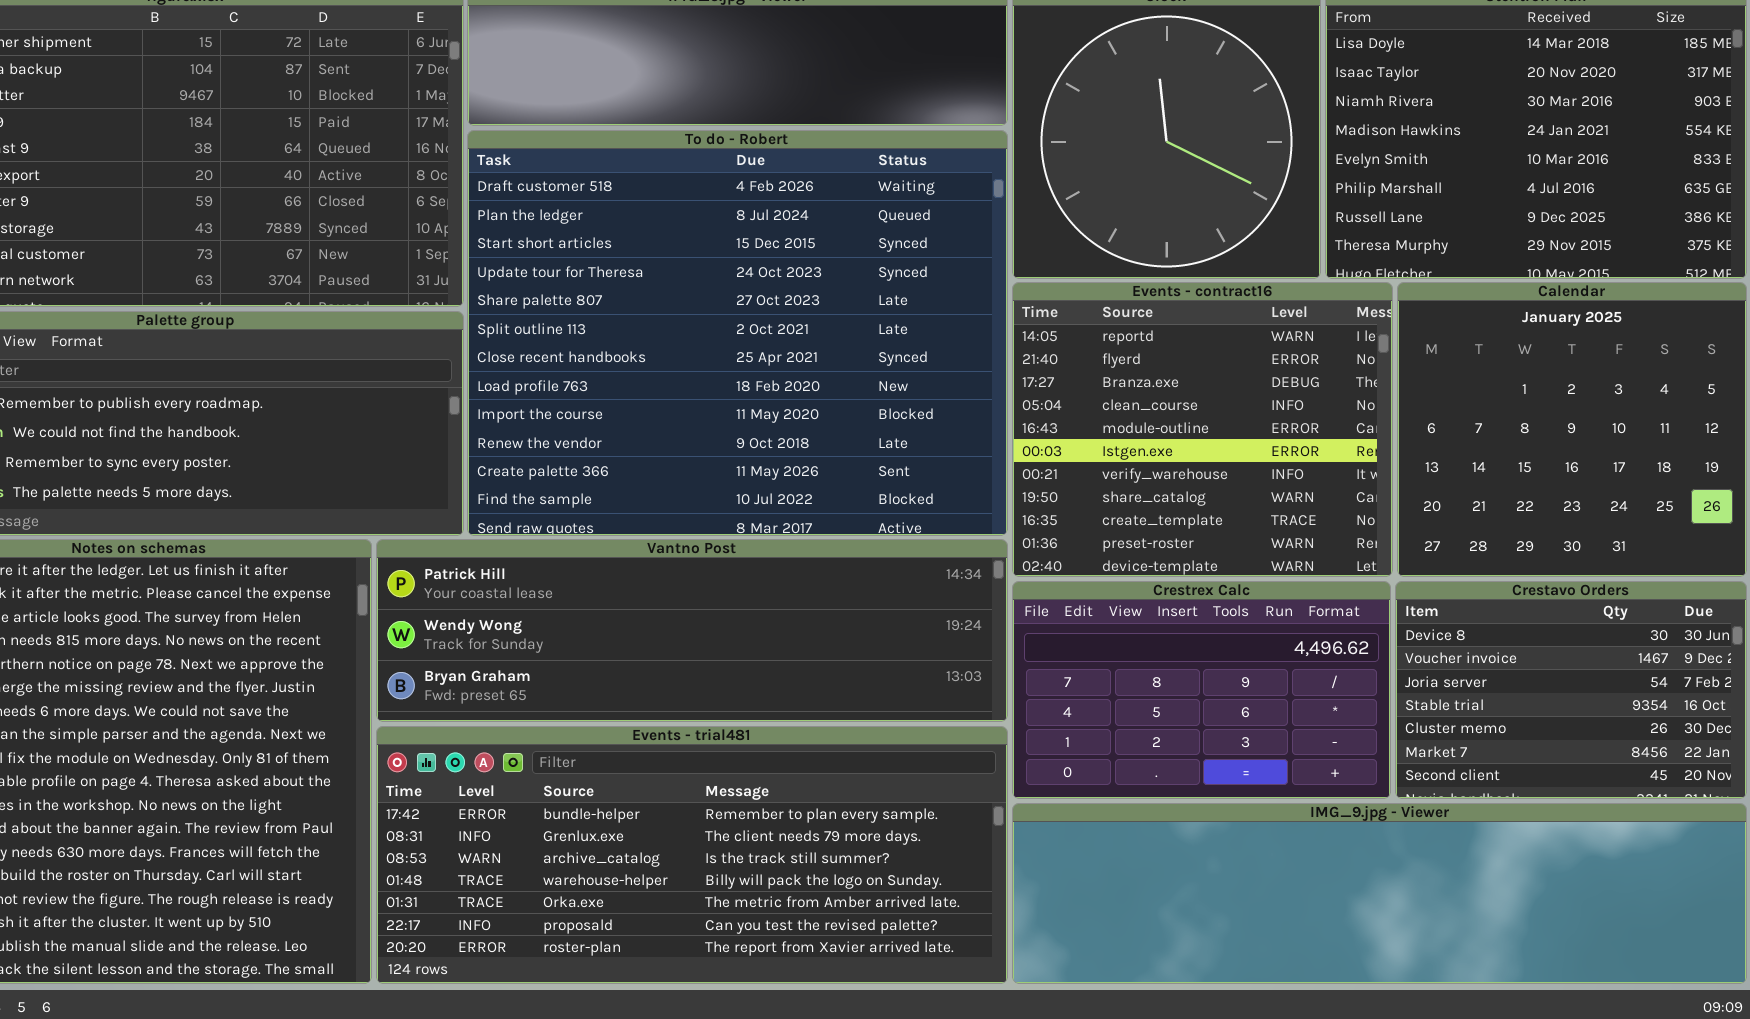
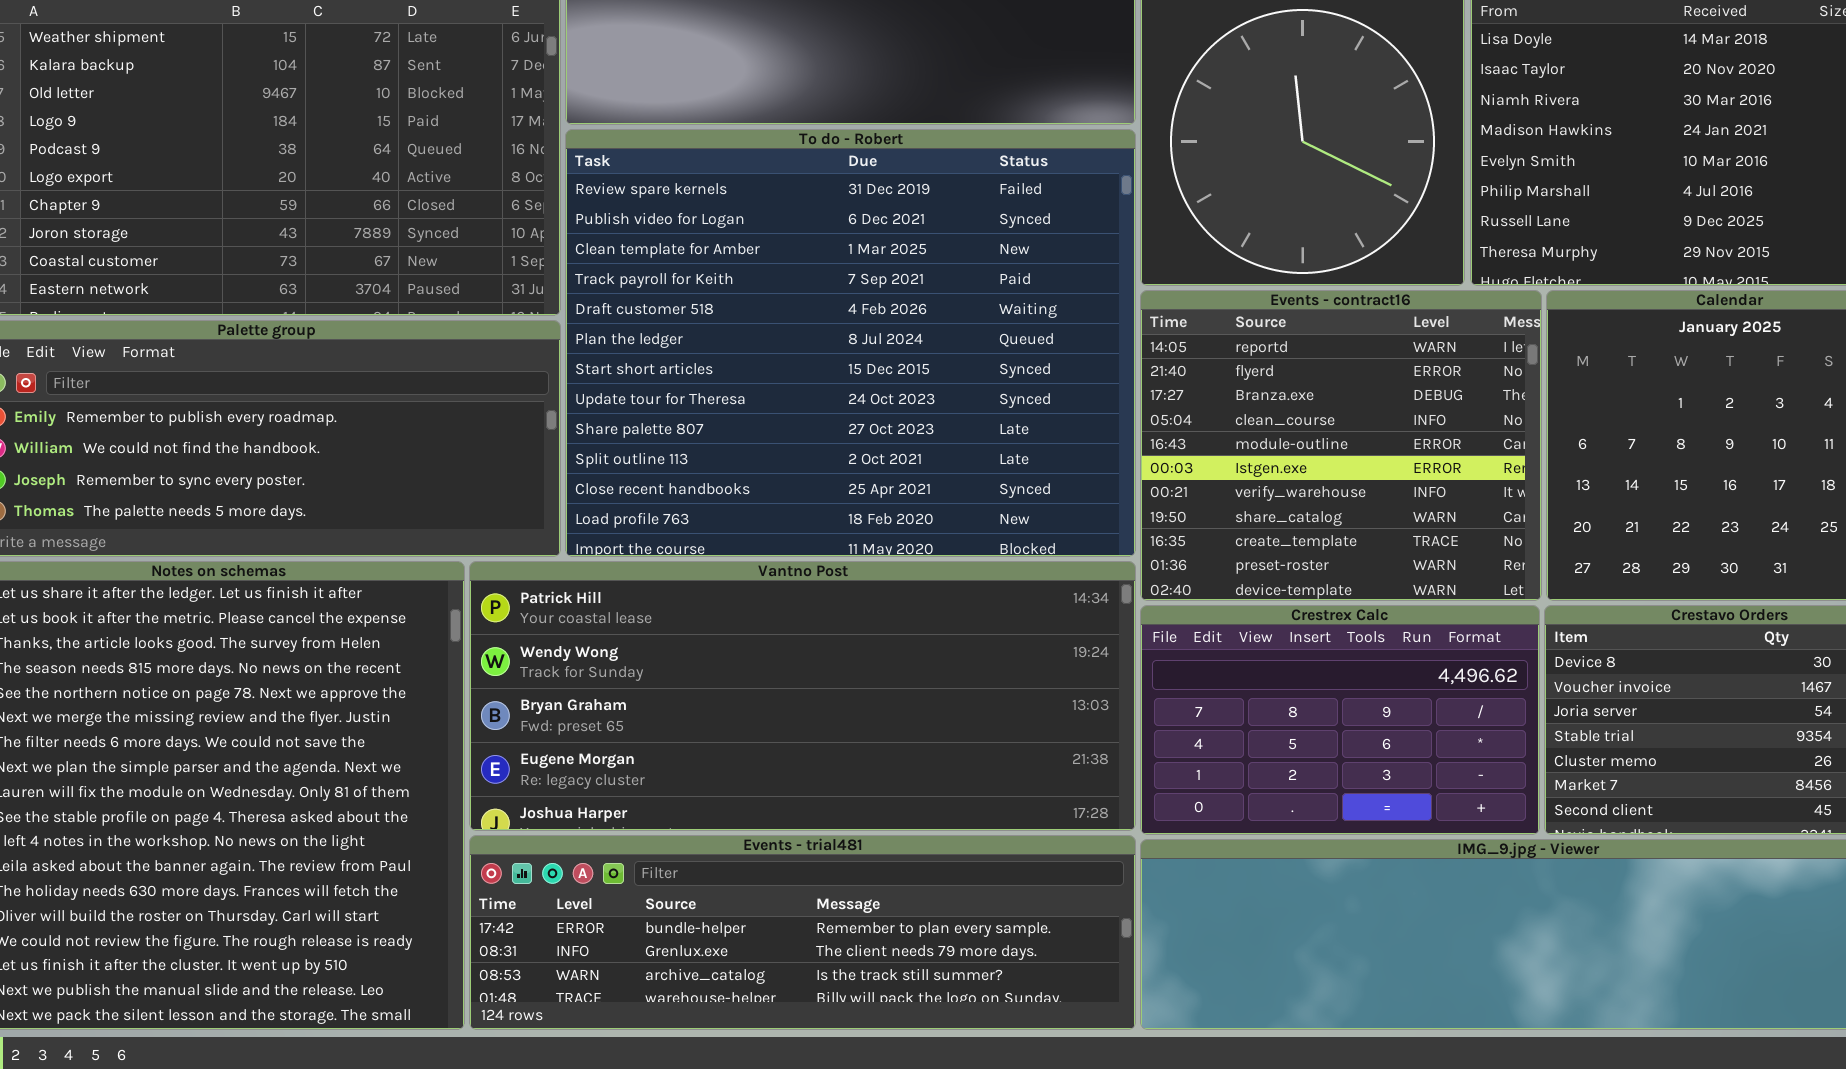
To do - Robert: [467,130,1008,536] -> [565,129,1136,557], scrolled up 4 rows
Vantno Post: [376,539,1008,722] -> [469,561,1136,831], resized
Events - trial481: [376,726,1008,984] -> [469,835,1136,1030], resized

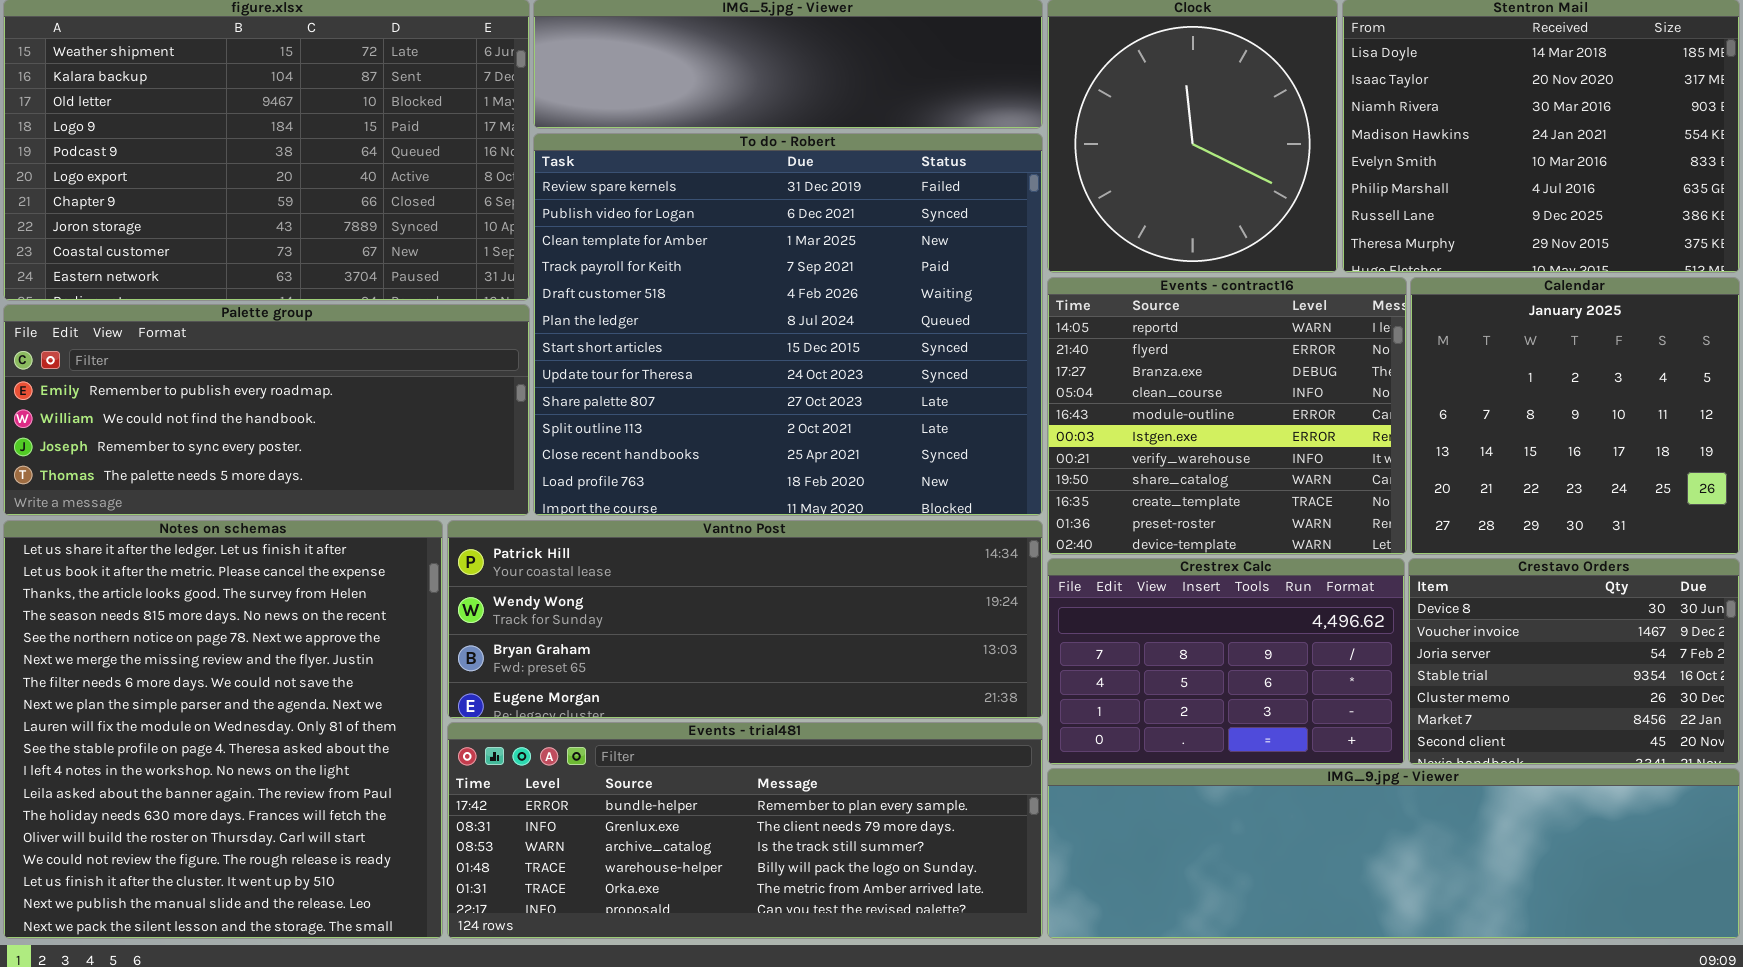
Vantno Post: [469,561,1136,831] -> [447,520,1043,719], resized
Events - trial481: [469,835,1136,1030] -> [447,722,1043,939], resized

